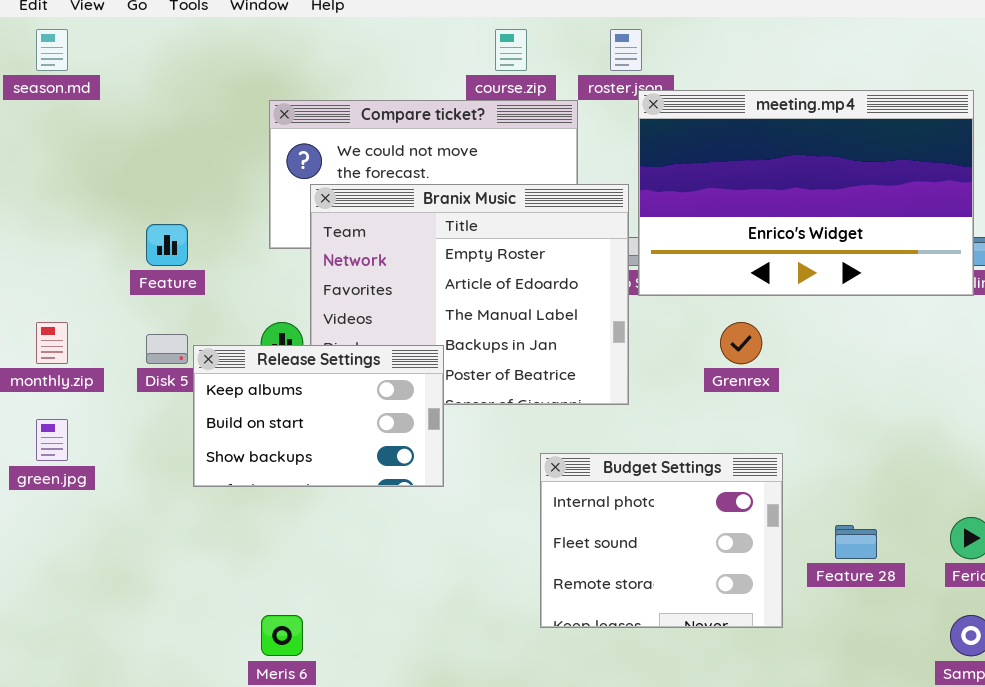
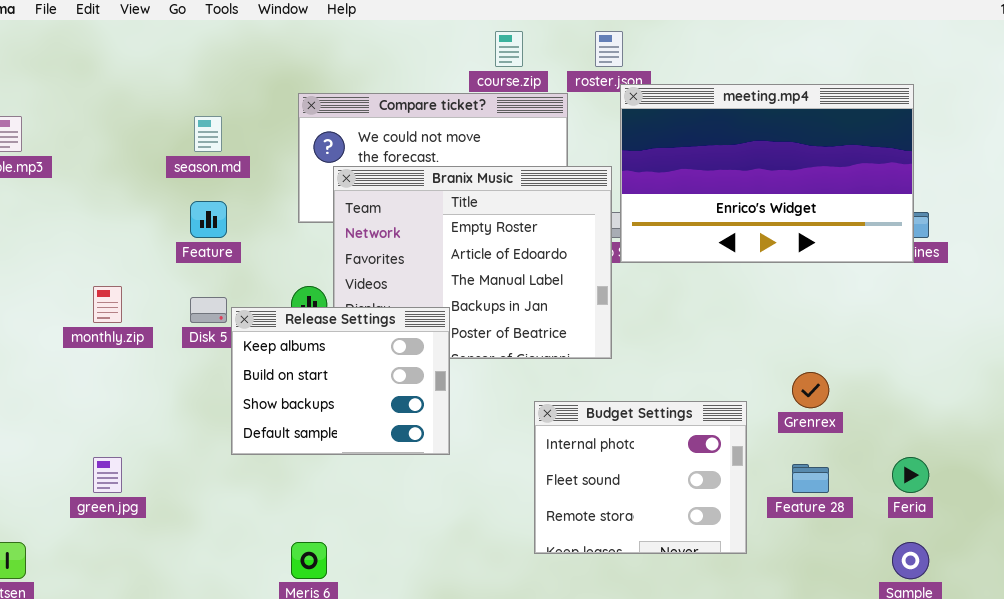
season.md: [36,29,68,71] -> [194,116,222,152], moved
Grenrex: [720,322,762,364] -> [792,372,829,408], moved
Release Settings: [193,345,444,487] -> [231,307,450,455], resized
green.jpg: [36,419,68,461] -> [93,457,122,493], moved

